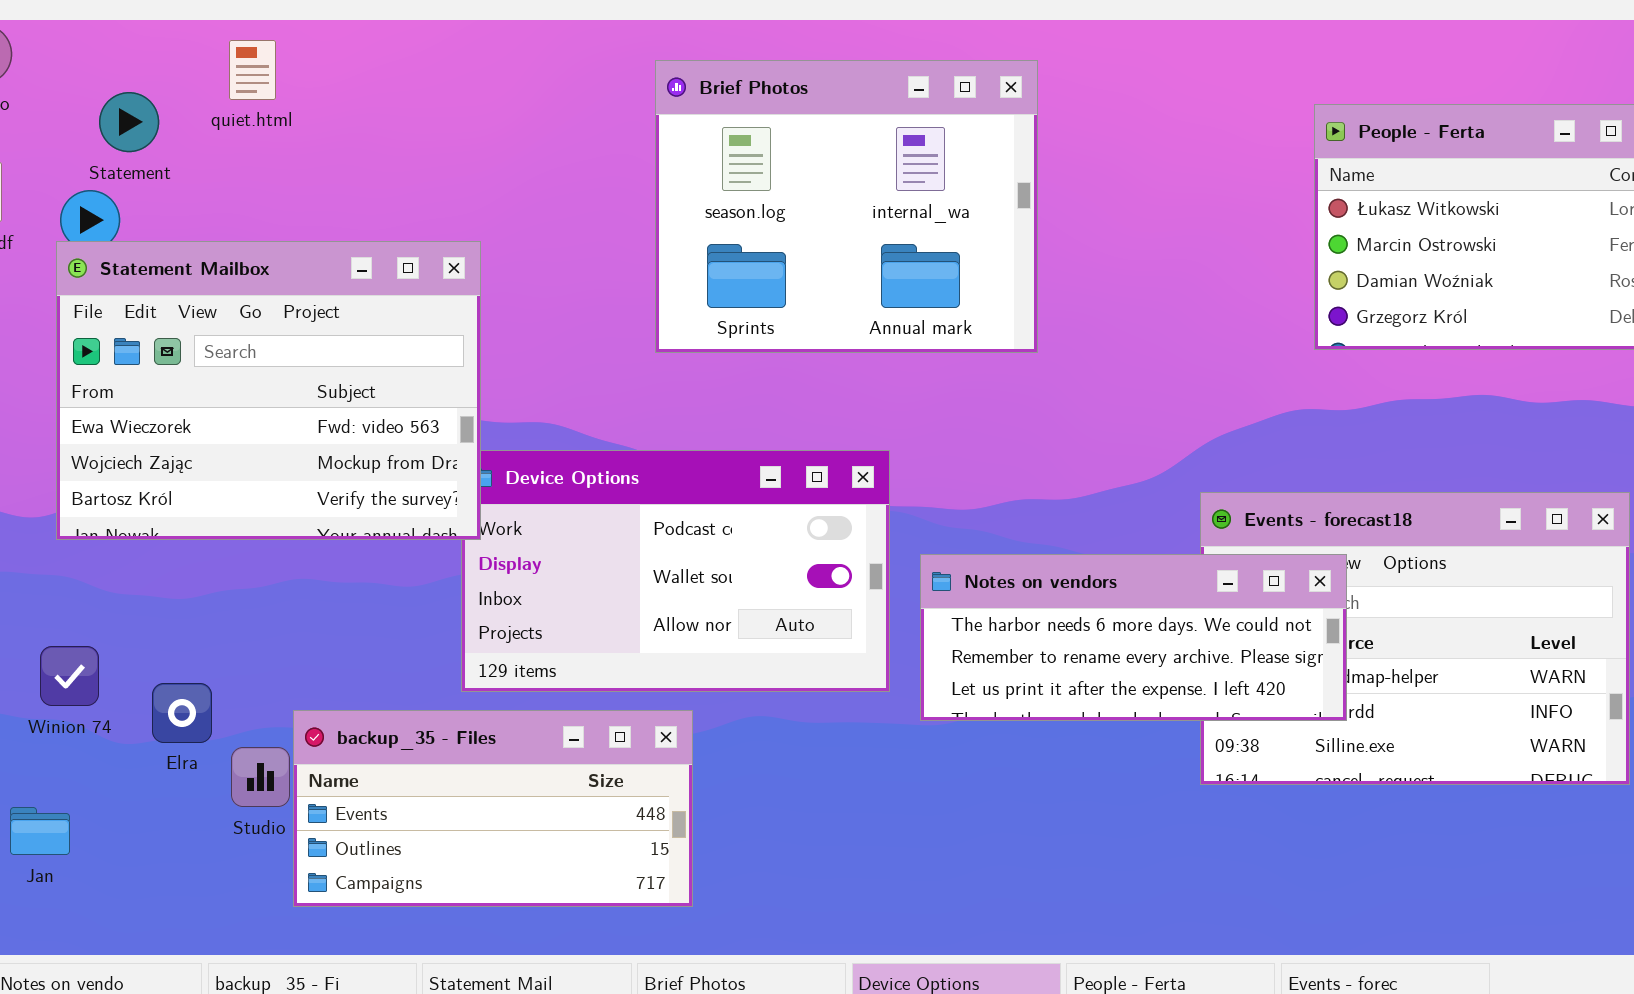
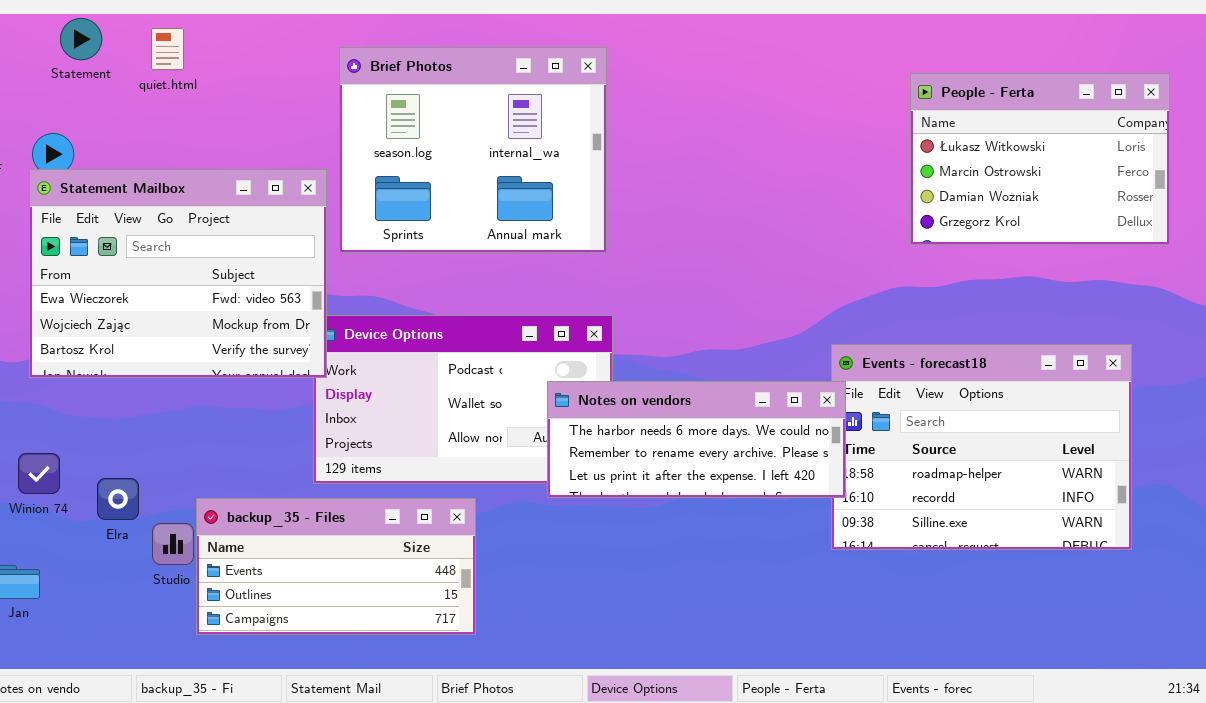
Brief Photos: [655,60,1038,353] -> [339,47,607,253], moved
Statement: [99,92,159,152] -> [60,18,102,60], moved
Notes on vendors: [920,554,1347,721] -> [547,381,846,498], moved

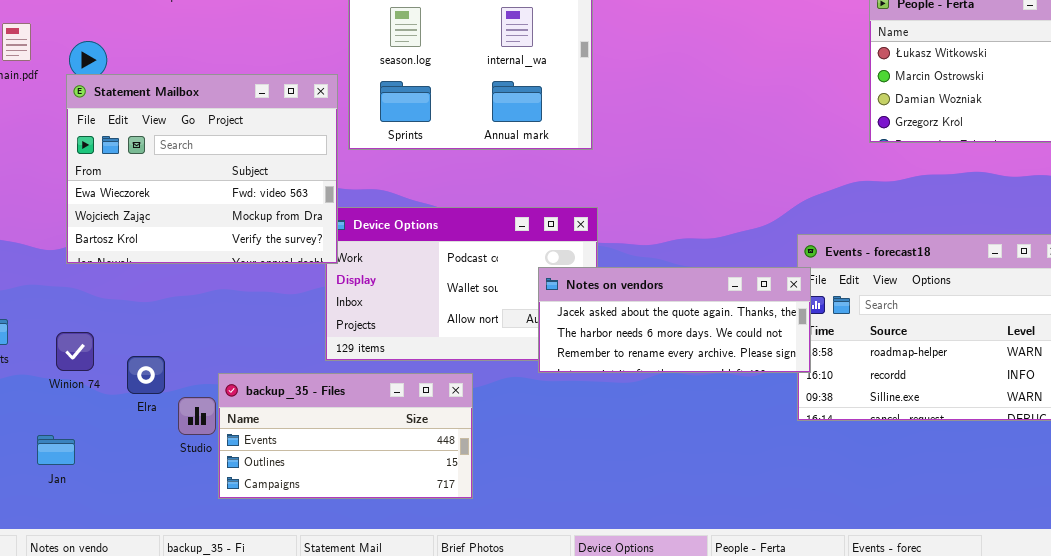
Notes on vendors: [547,381,846,498] -> [538,267,811,373], scrolled up 1 row

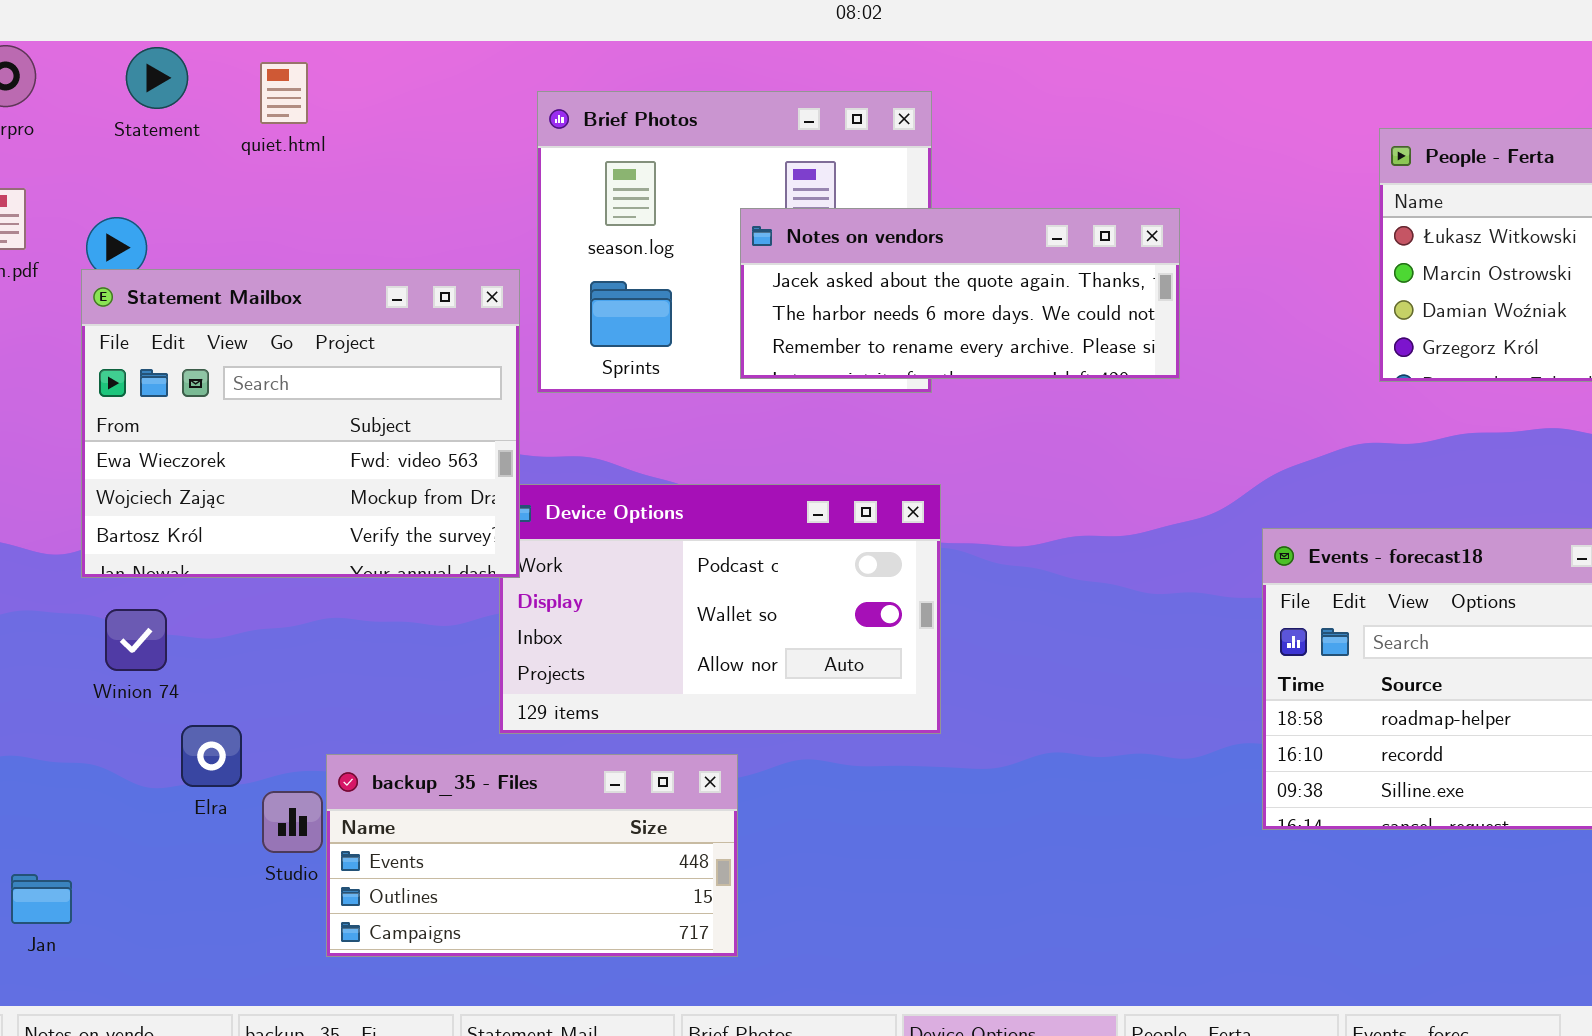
Notes on vendors: [538,267,811,373] -> [740,208,1180,379], moved
Winion 74: [56,332,94,371] -> [105,609,167,671], moved
Jan: [37,435,75,465] -> [11,874,72,924], moved

